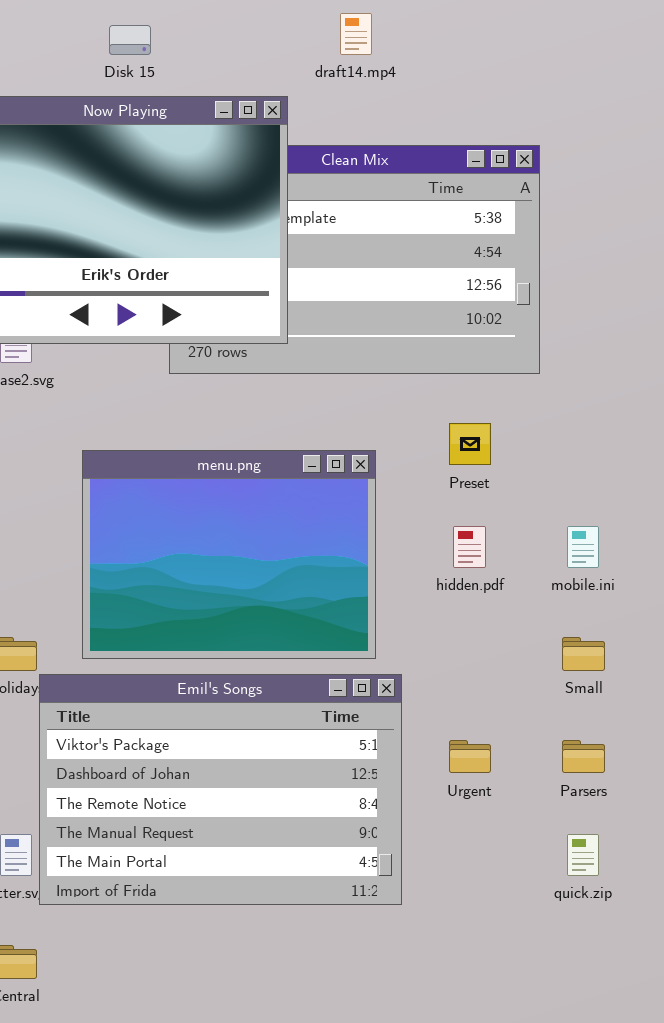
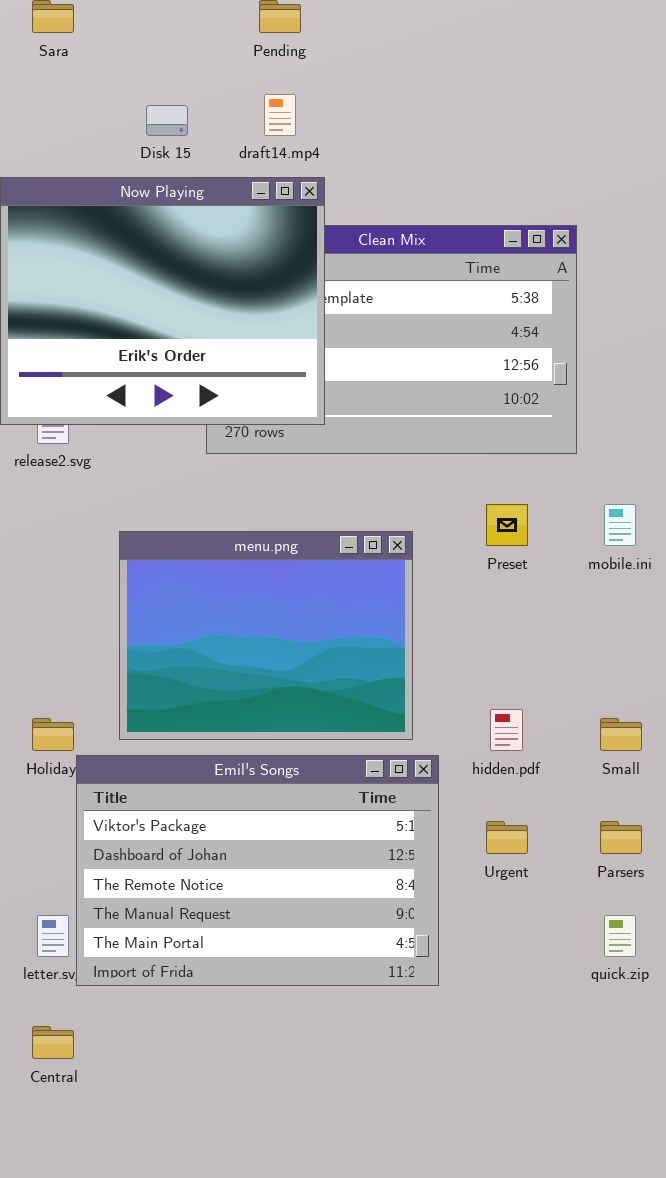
draft14.mp4: [340,13,372,55] -> [264,94,296,136], moved
hidden.pdf: [453,526,486,568] -> [490,709,523,751], moved
mobile.ini: [567,526,599,568] -> [604,504,636,546], moved

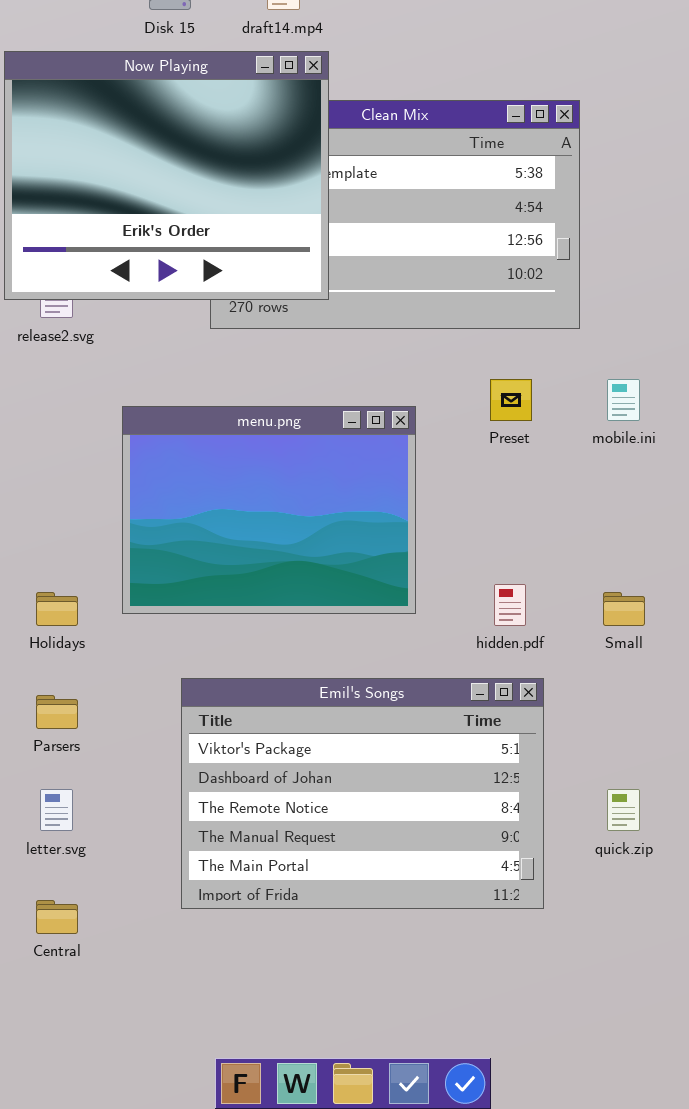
Emil's Songs: [76,755,439,986] -> [181,678,544,909], moved
Parsers: [600,821,642,854] -> [36,695,78,729], moved

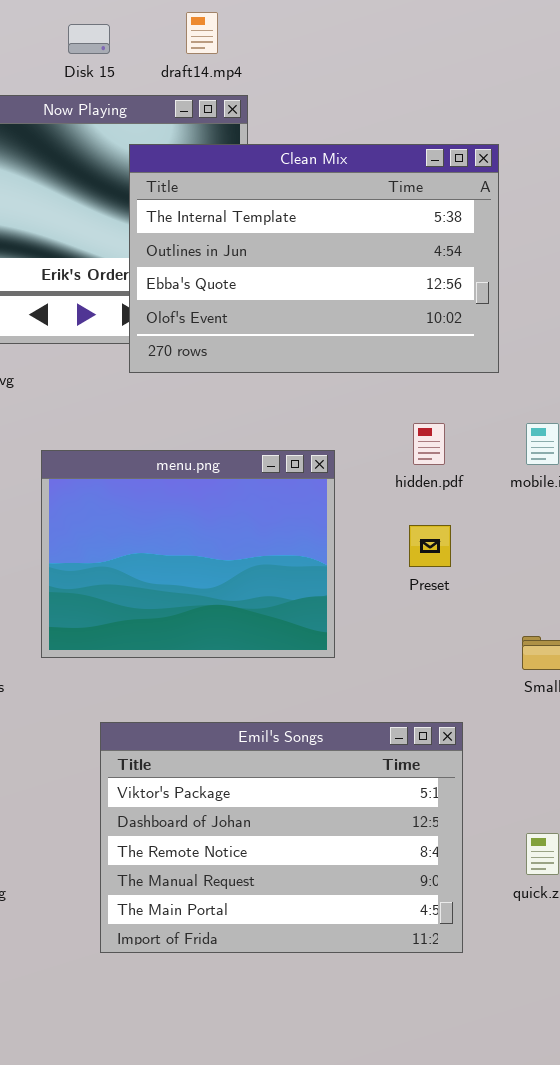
Clean Mix: [210,100,580,329] -> [129,144,499,373], raised
Preset: [490,379,532,421] -> [409,525,451,567], moved
hidden.pdf: [494,584,526,626] -> [413,423,445,465], moved

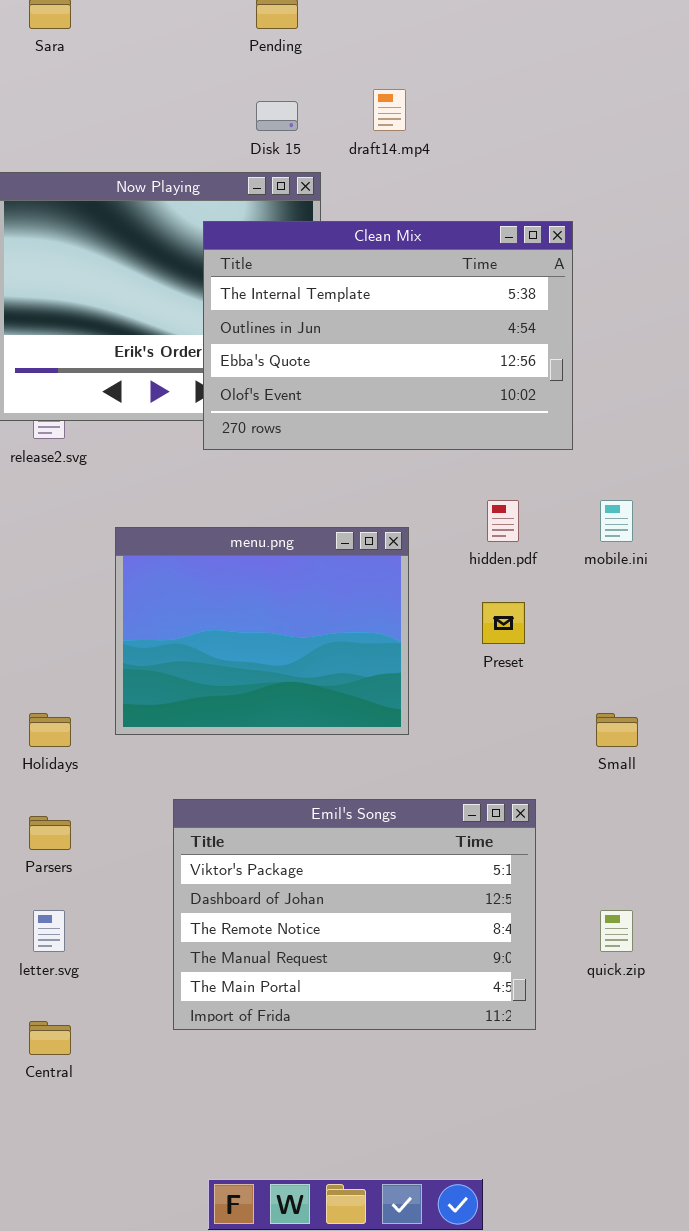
draft14.mp4: [186,12,218,54] -> [373,89,406,131], moved
Disk 15: [68,24,110,54] -> [256,101,298,131], moved

